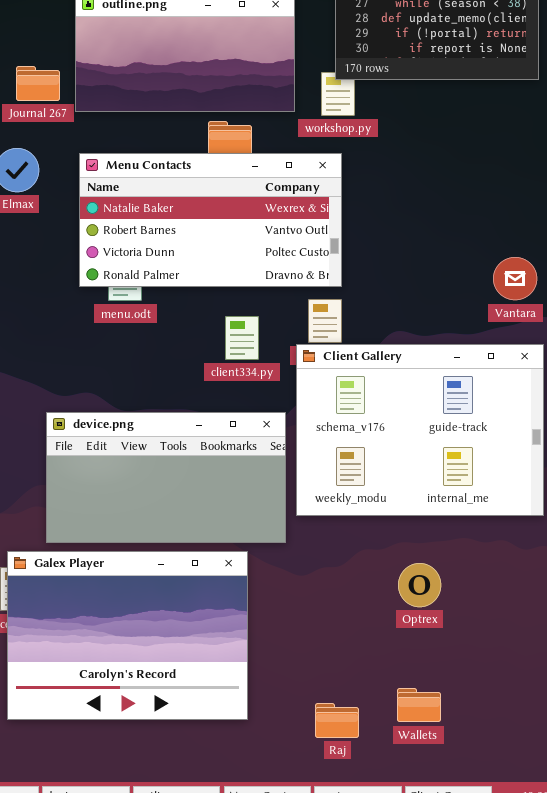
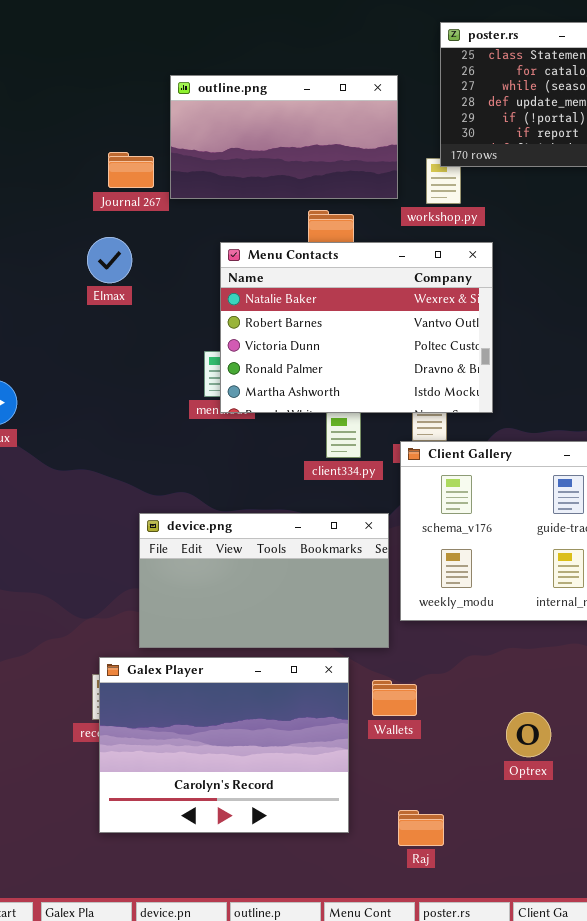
Menu Contacts: [79,153,342,287] -> [220,242,493,413], moved, resized
Optrex: [398,563,441,607] -> [506,712,551,757], moved
Wallets: [397,688,441,722] -> [372,680,417,716], moved
Raj: [315,703,359,738] -> [398,810,444,846], moved

